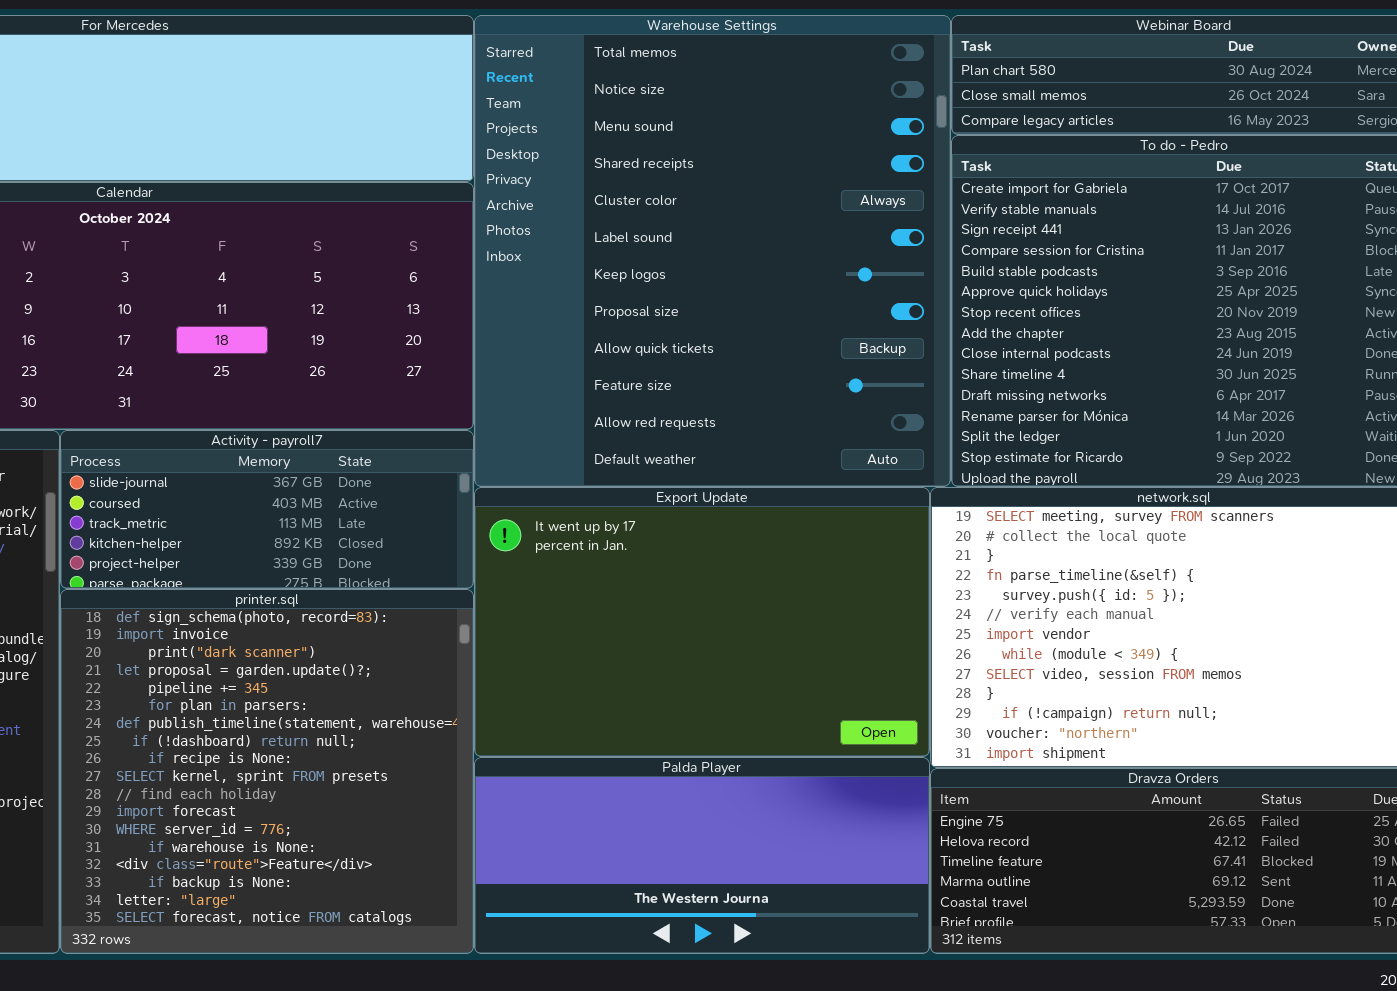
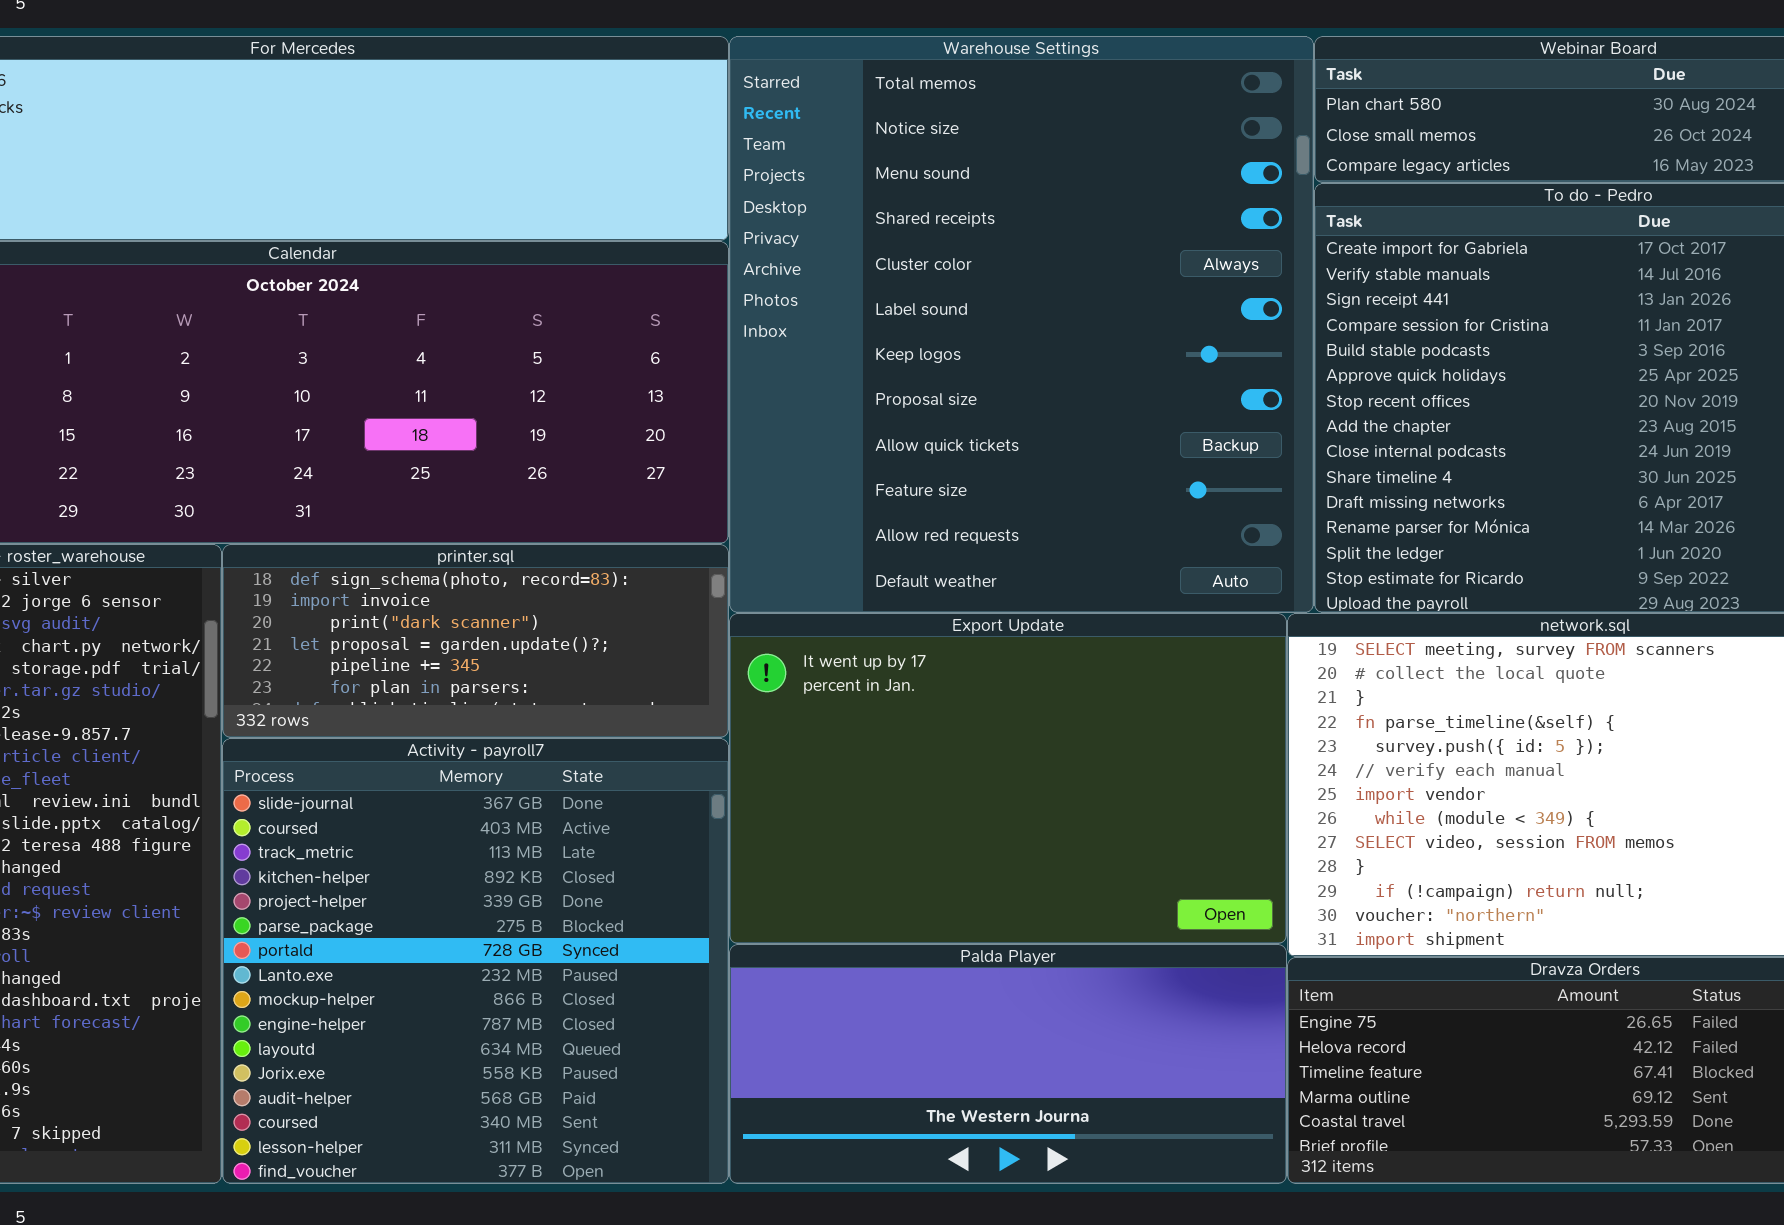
Activity - payroll7: [60,430,474,589] -> [222,738,729,1184], moved, resized
printer.sql: [60,589,474,954] -> [222,544,729,738], moved, resized

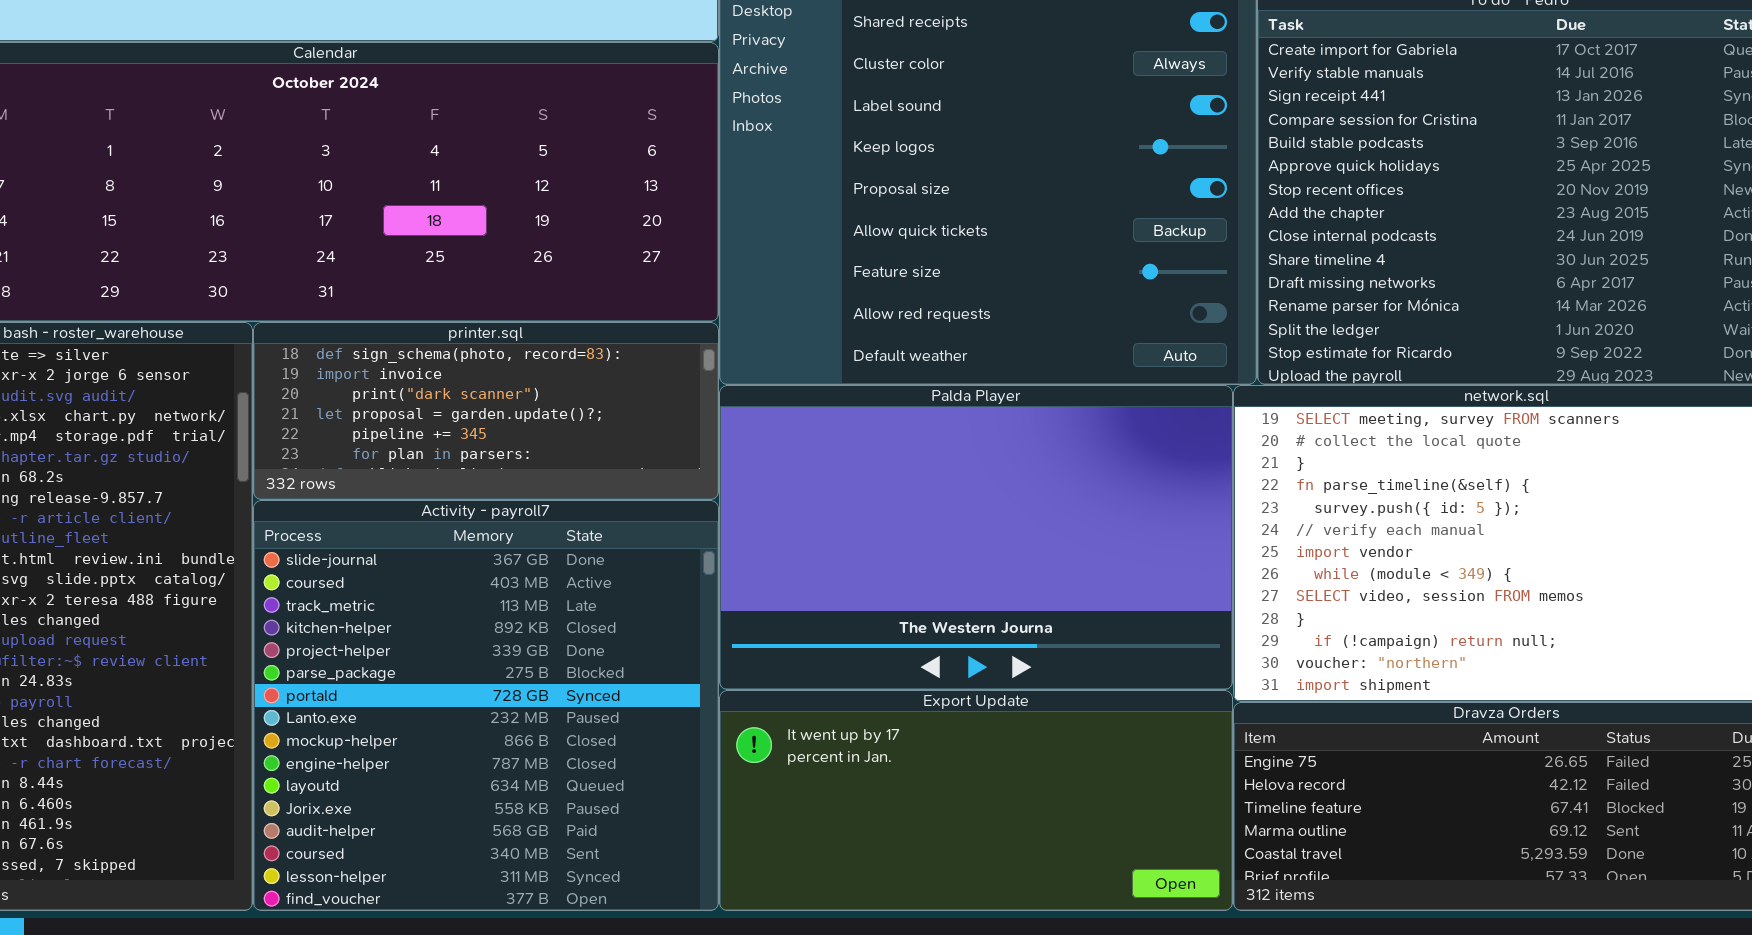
Export Update: [729,613,1287,944] -> [719,690,1233,911], moved, resized
Palda Player: [729,944,1287,1184] -> [719,385,1233,690], moved, resized

